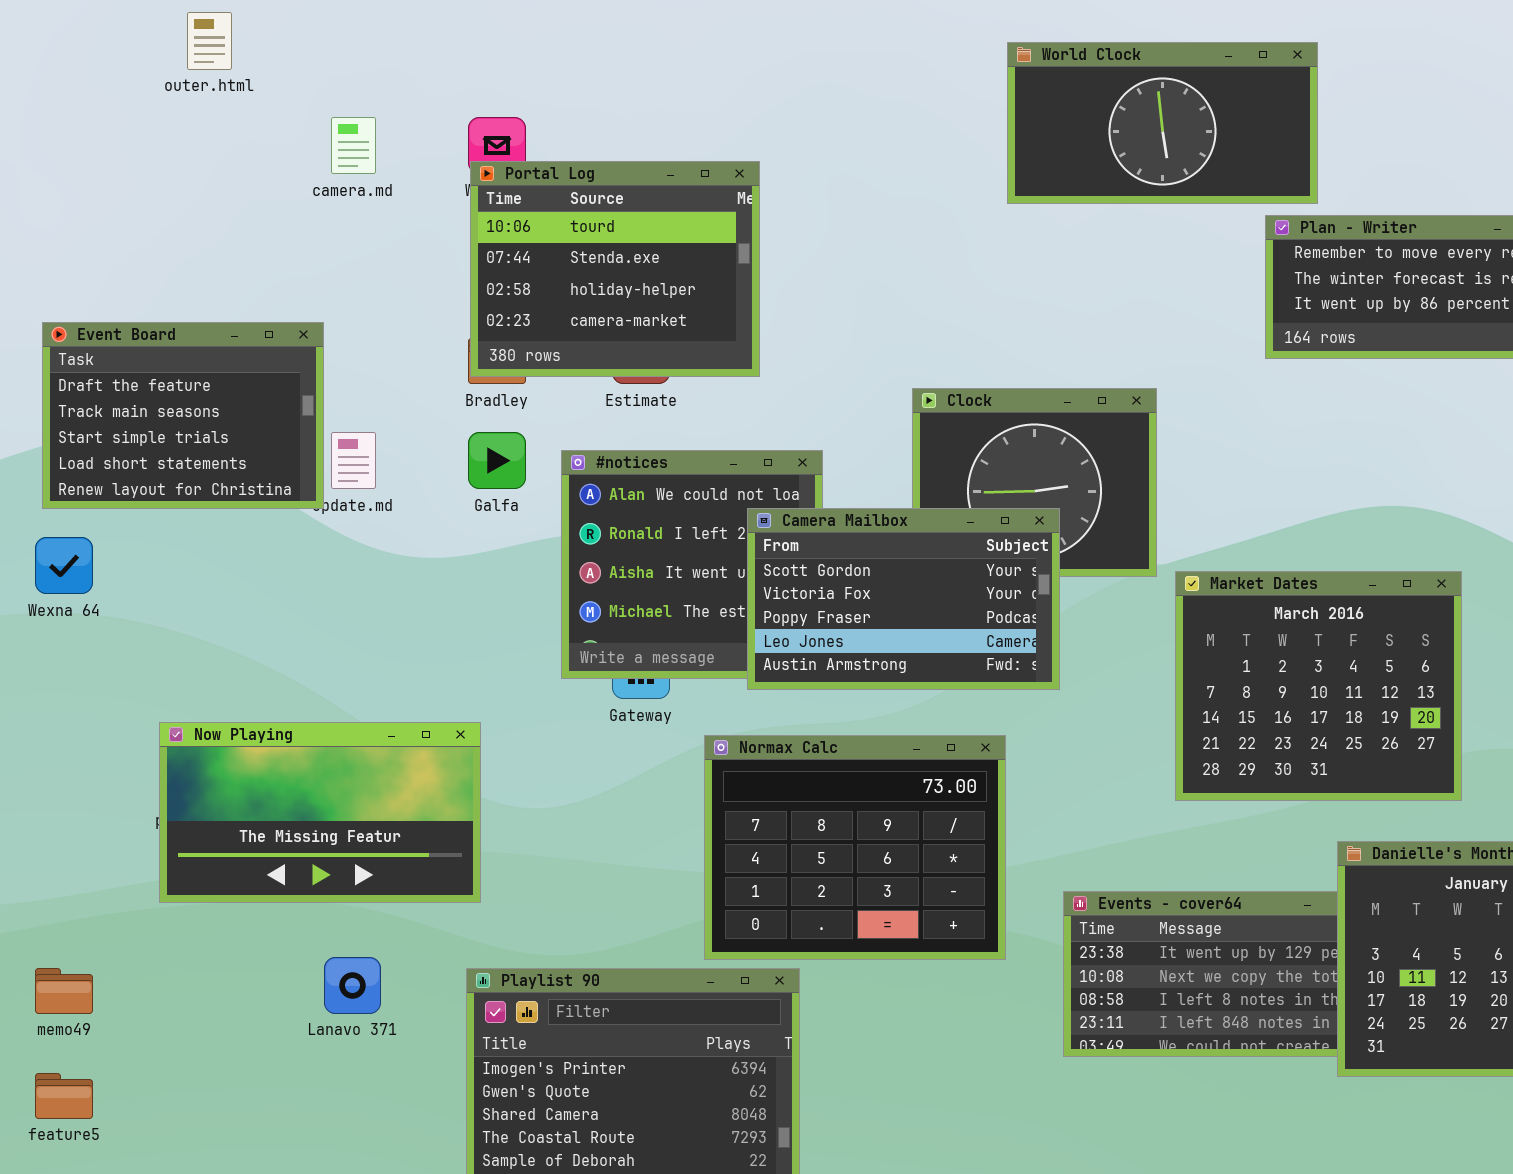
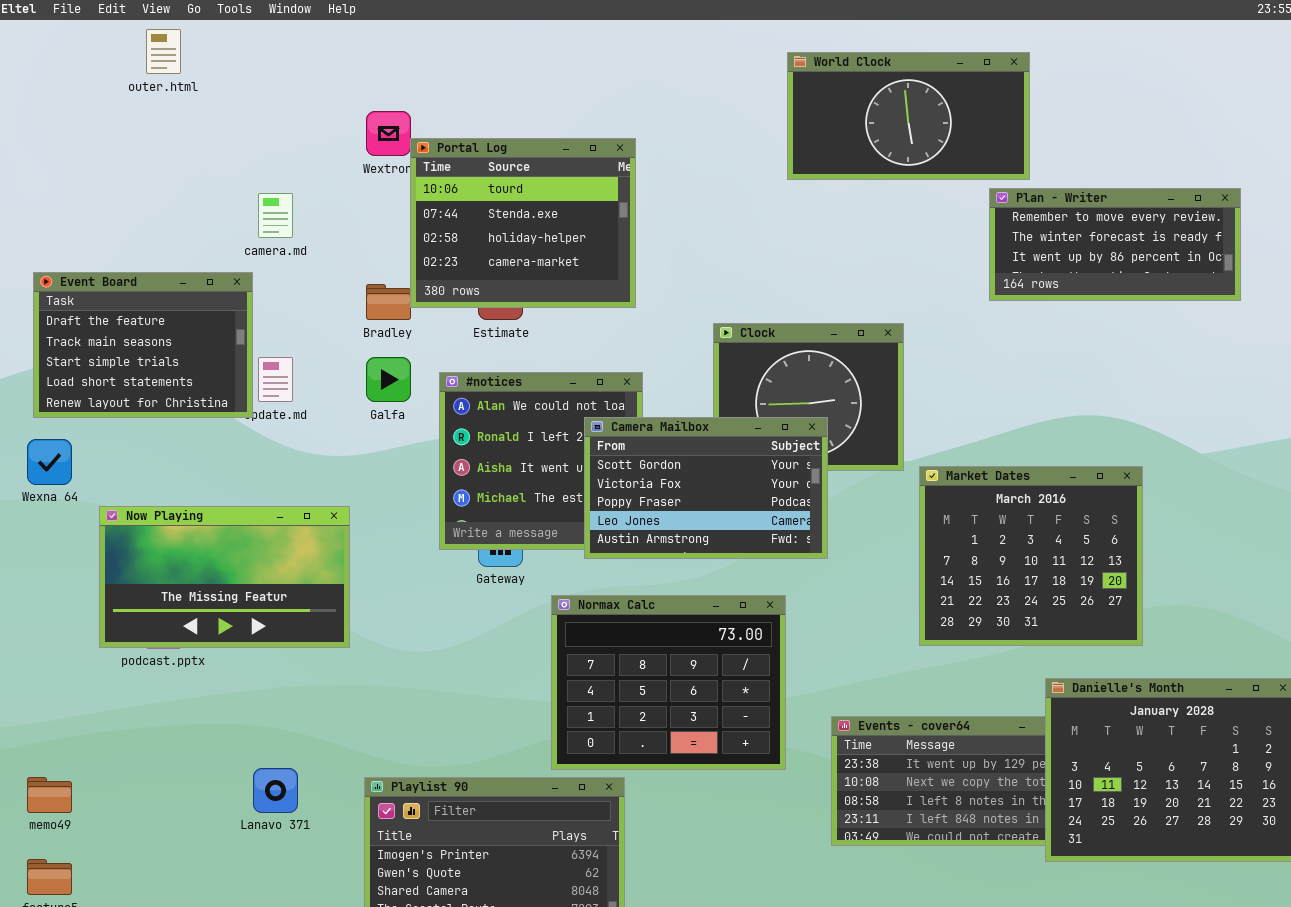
camera.md: [331,117,376,174] -> [258,193,293,238], moved
Portal Log: [470,161,760,377] -> [410,138,636,308], moved
Now Playing: [159,722,481,903] -> [99,506,350,648], moved

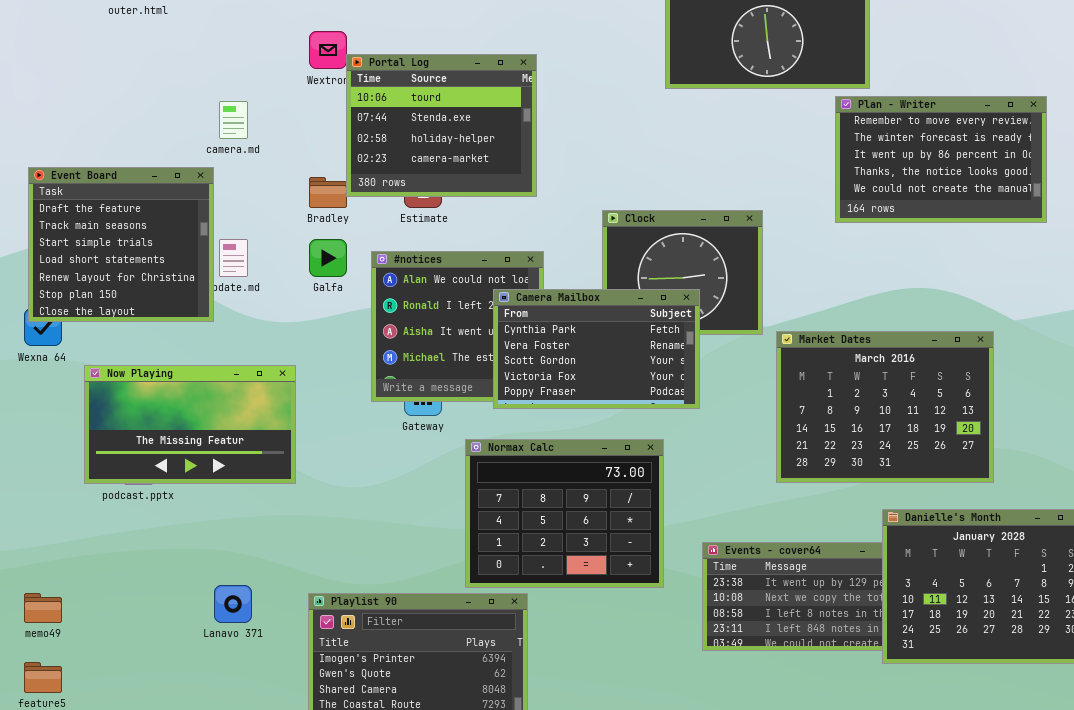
Plan - Writer: [989,188,1241,301] -> [835,96,1047,223], resized
Event Board: [33,272,253,418] -> [28,167,214,322], resized
Camera Mailbox: [584,417,828,559] -> [493,289,700,409], scrolled up 2 rows
Market Dates: [919,466,1143,646] -> [776,331,994,483], resized

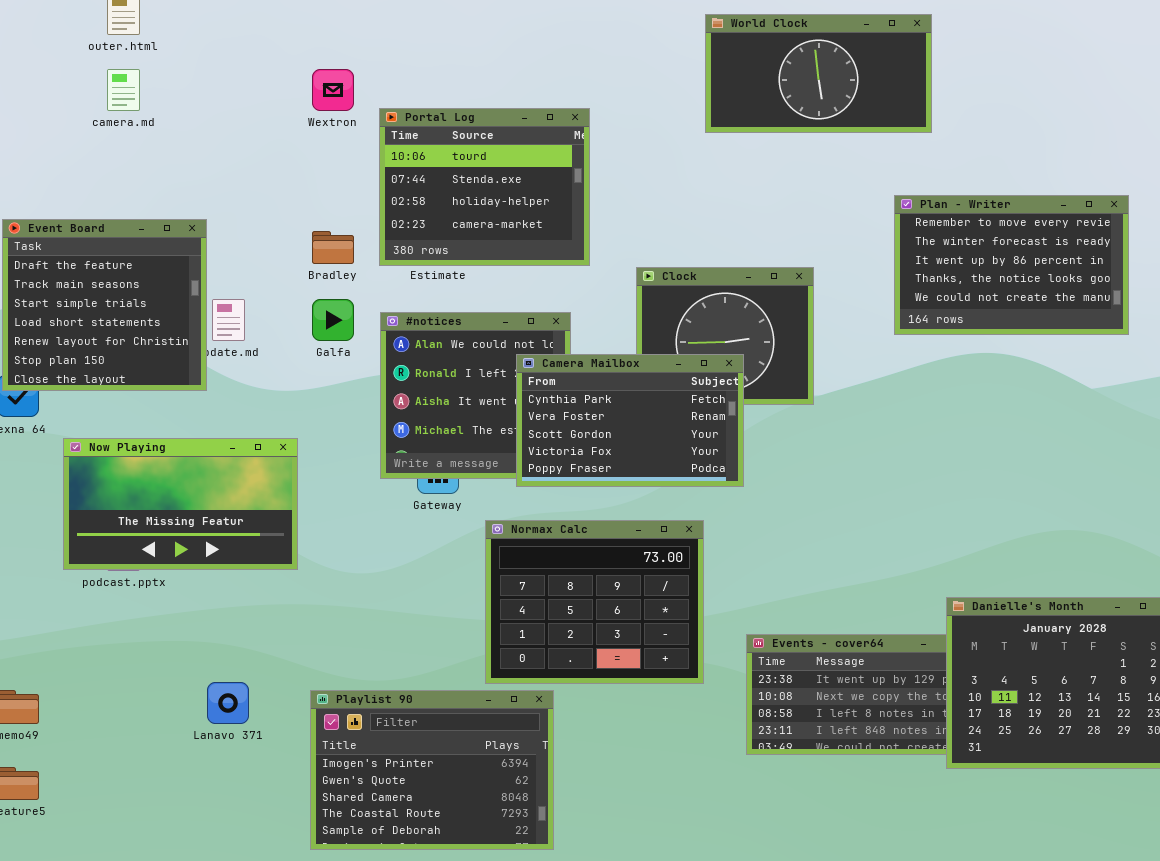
Portal Log: [346,54,537,197] -> [379,108,590,266], moved
Plan - Writer: [835,96,1047,223] -> [894,195,1129,335], moved
camera.md: [219,101,248,139] -> [107,69,140,111], moved
Market Dates: [776,331,994,483] -> none, closed

